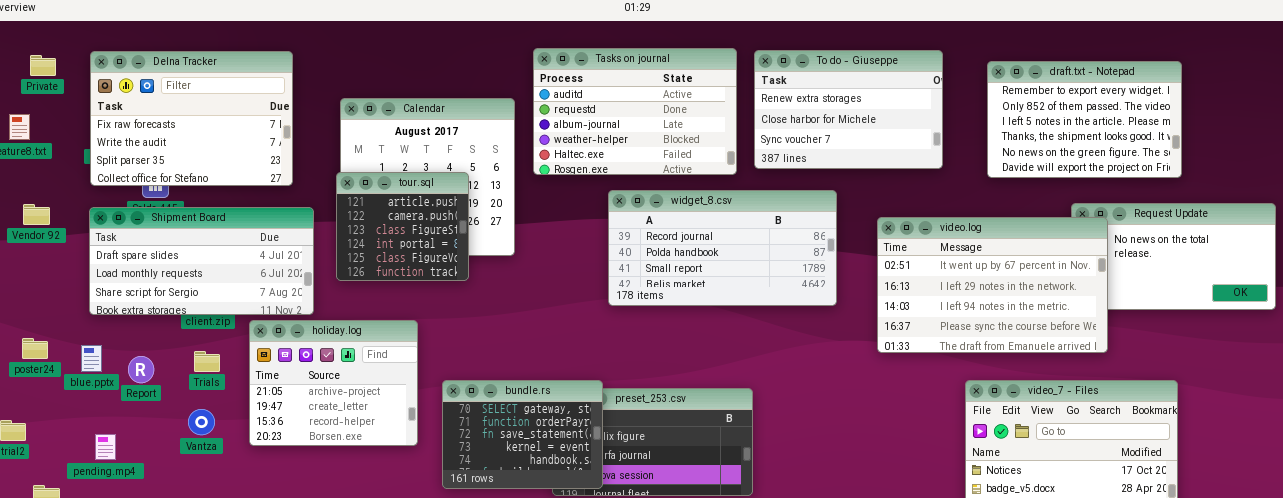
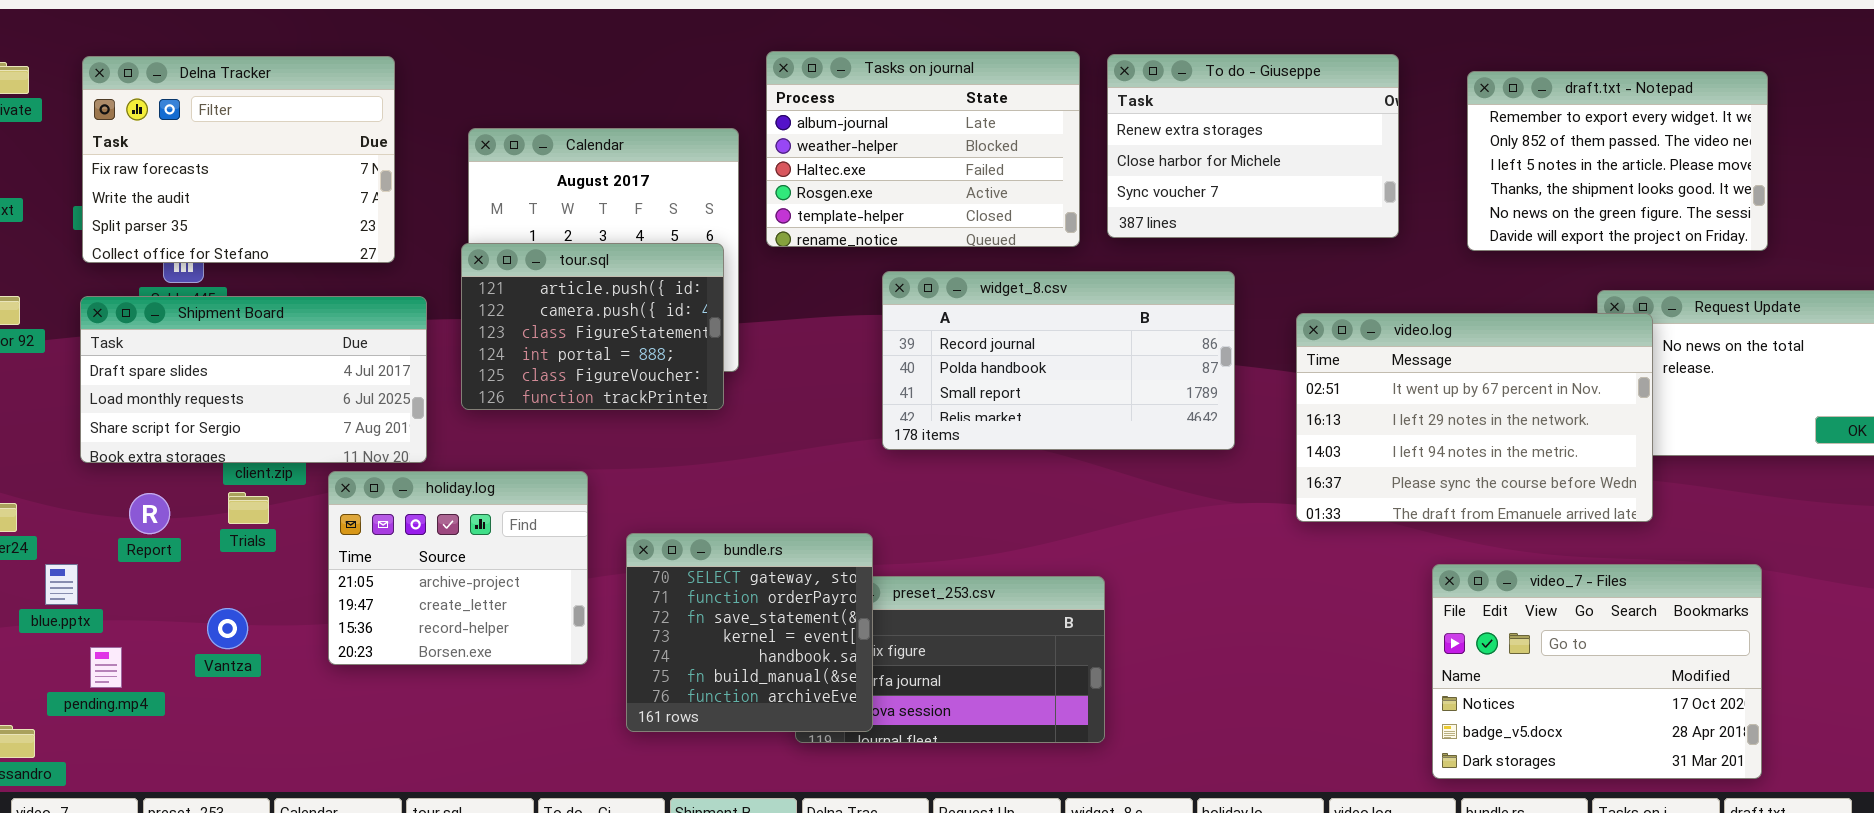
Tasks on journal: [533,48,737,175] -> [766,51,1080,247], scrolled down 2 rows
tour.sql: [336,172,469,281] -> [461,243,724,410], resized
blue.pptx: [81,345,102,372] -> [45,564,78,605], moved
Trials: [194,351,220,372] -> [228,492,269,524], moved
Report: [128,356,154,383] -> [129,493,170,534], moved
bundle.rs: [442,380,603,489] -> [626,533,873,732], resized
Vantza: [188,409,215,435] -> [207,608,248,649], moved

